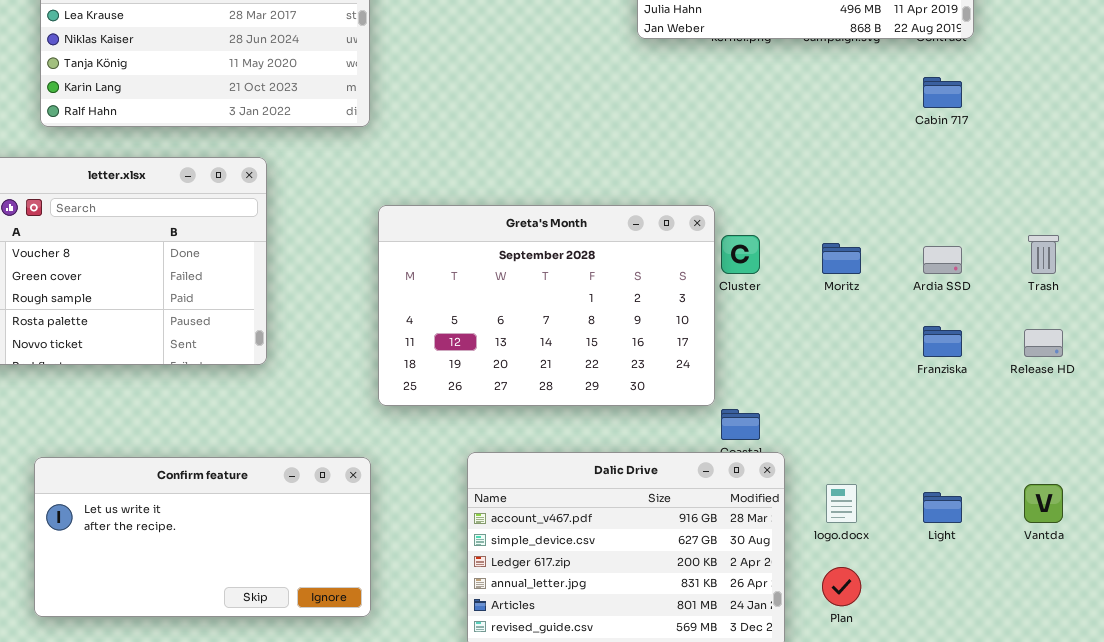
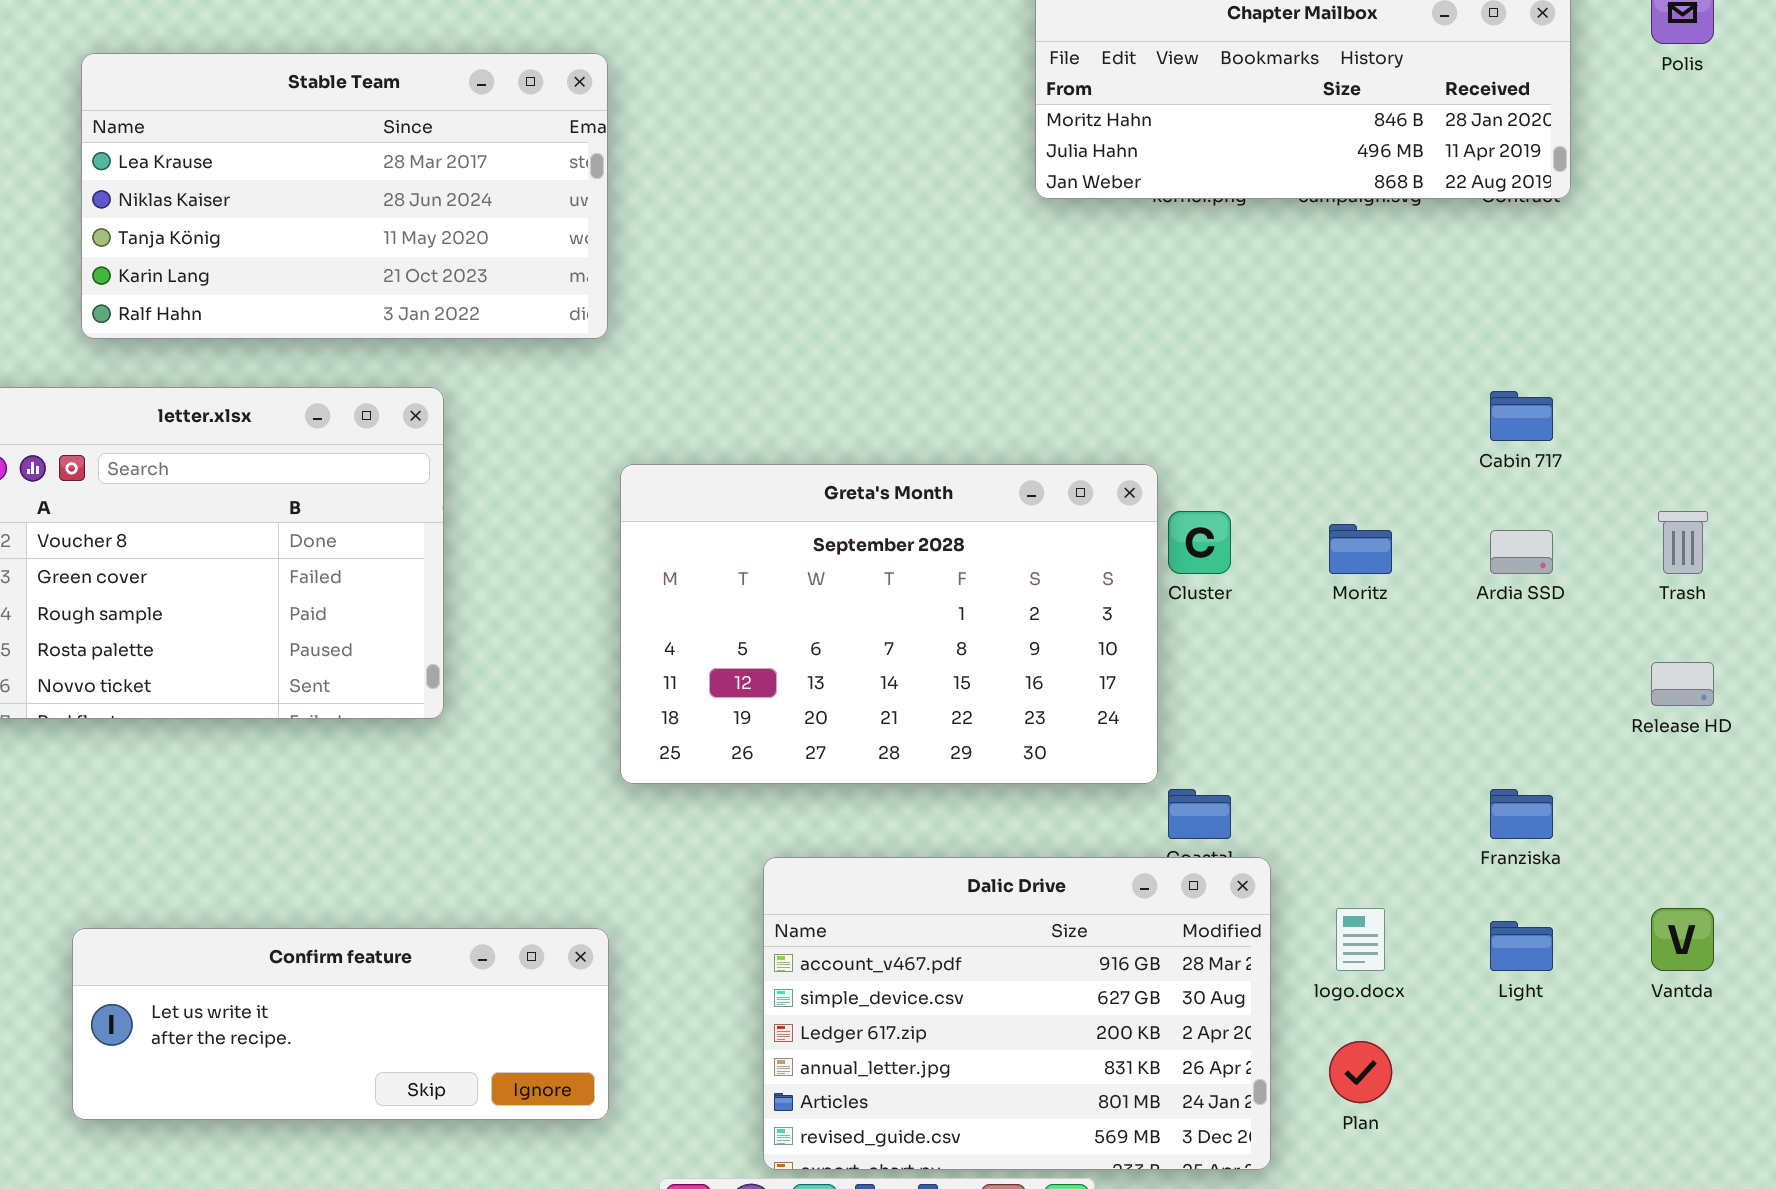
Cabin 717: [923,77,962,108] -> [1490,391,1553,441], moved
Franziska: [923,326,962,357] -> [1490,789,1553,839], moved
Confirm feature: [34,457,371,617] -> [72,928,609,1120], resized

